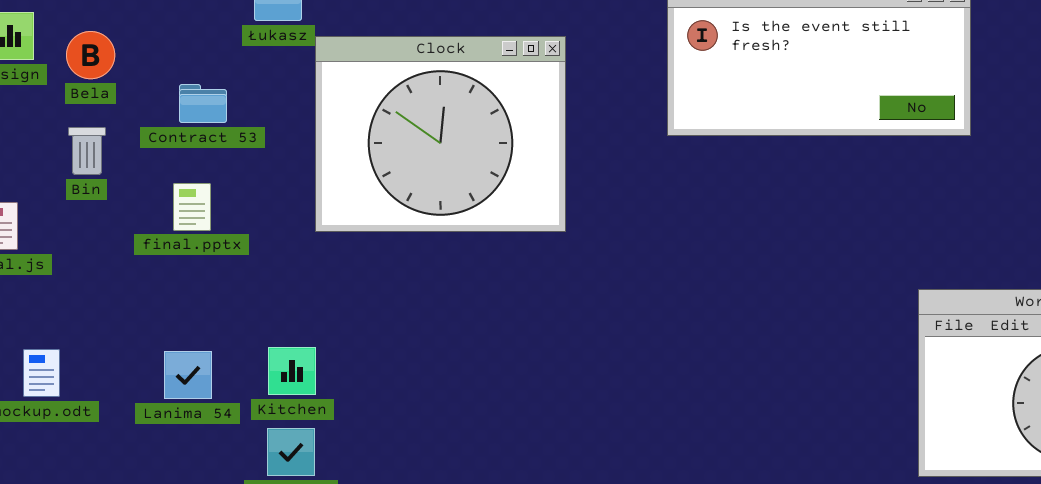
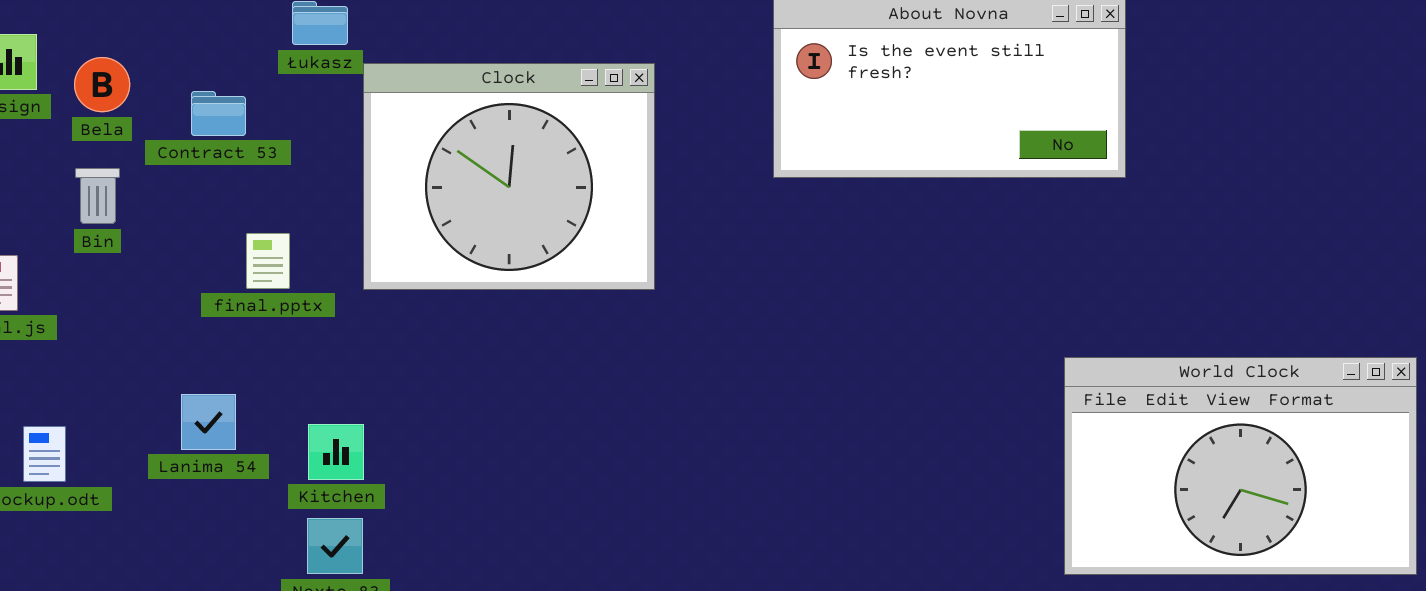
Contract 53: [179,84,227,123] -> [191,91,246,136], moved
final.pptx: [173,183,211,231] -> [246,233,290,289], moved
Lanima 54: [164,351,212,399] -> [181,394,236,450], moved

